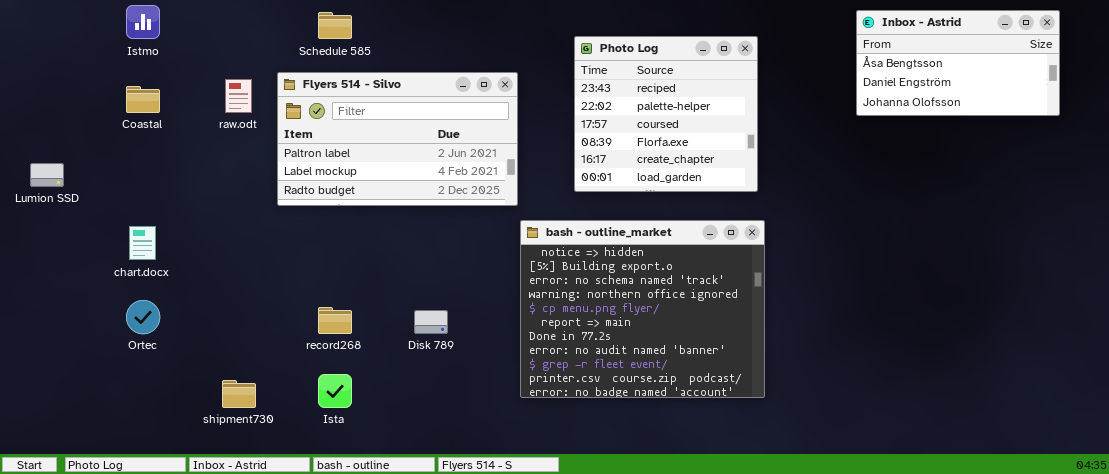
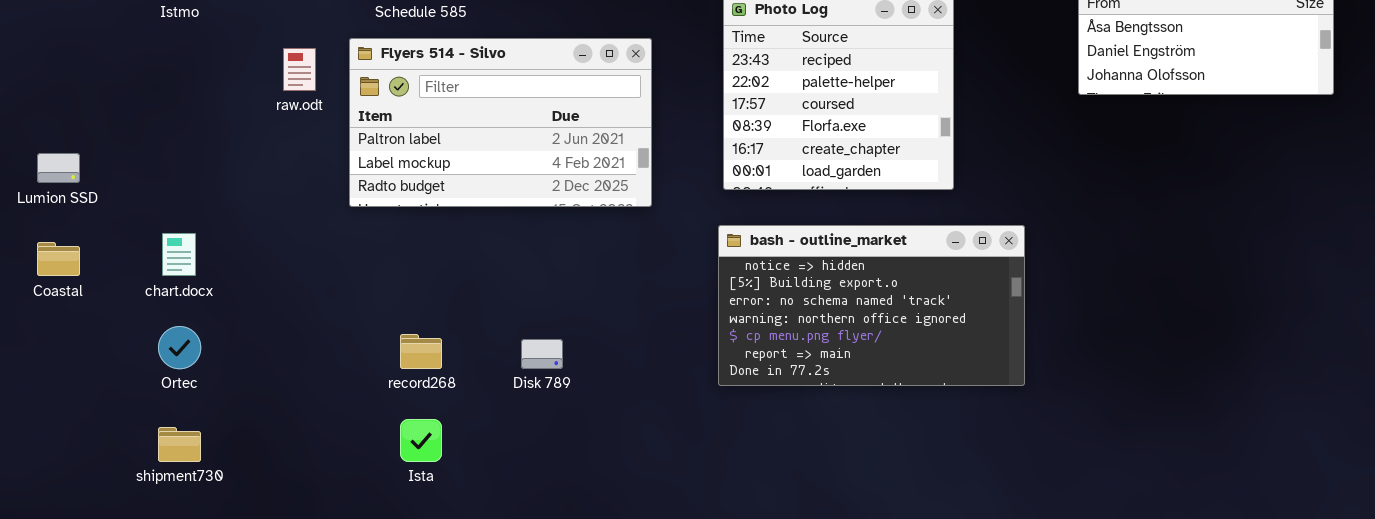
Coastal: [126,86,160,113] -> [37,242,80,276], moved
bash - outline_market: [520,220,765,398] -> [718,225,1025,386], moved, resized
shipment730: [222,380,256,408] -> [158,427,201,462], moved

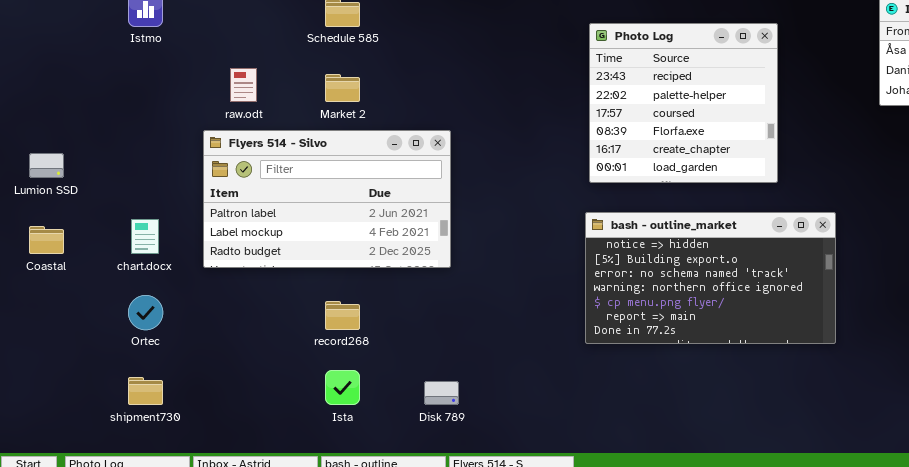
Flyers 514 - Silvo: [349,38,652,207] -> [203,130,451,268], moved
Disk 789: [521,339,563,369] -> [424,381,459,405], moved

